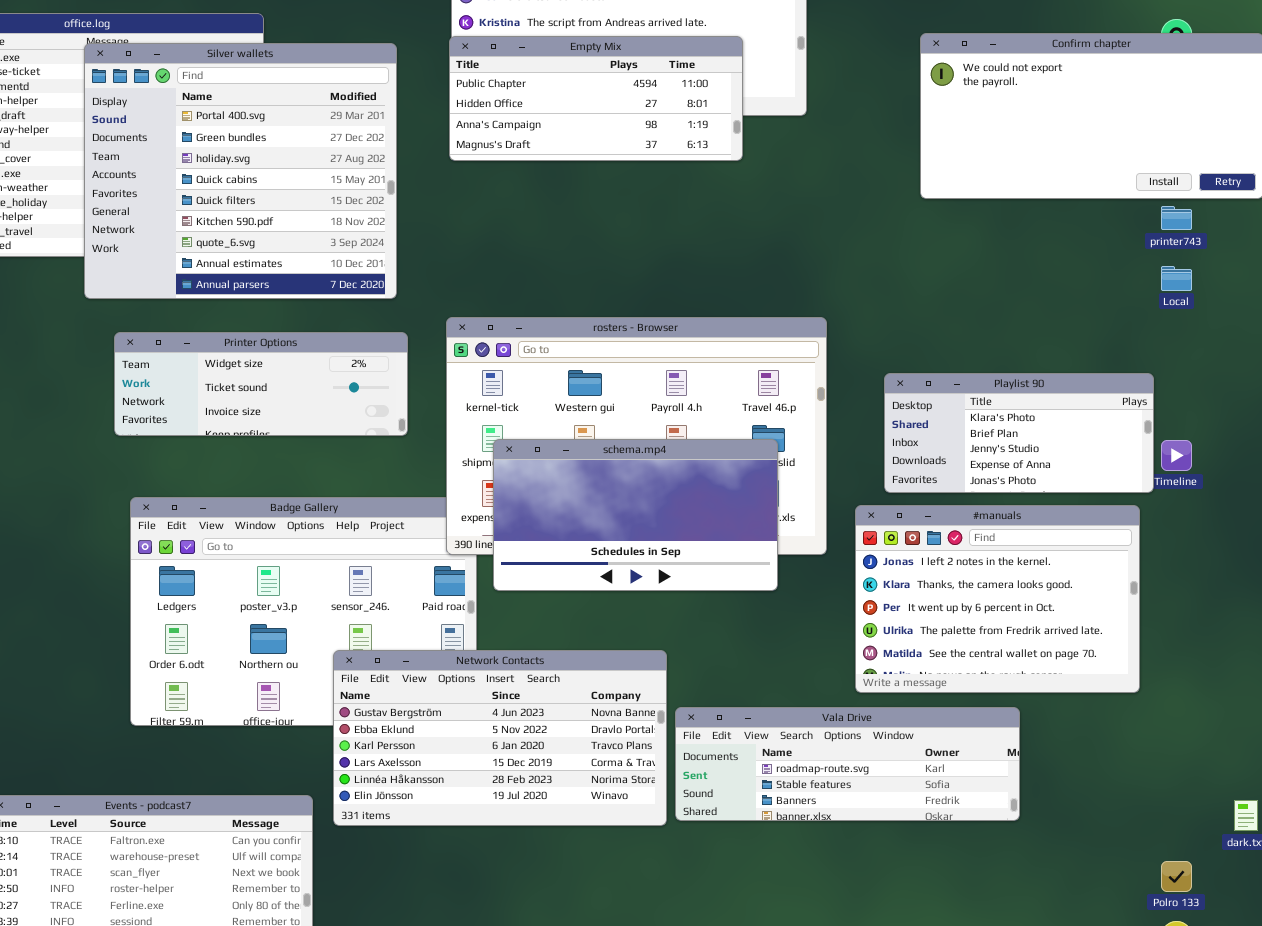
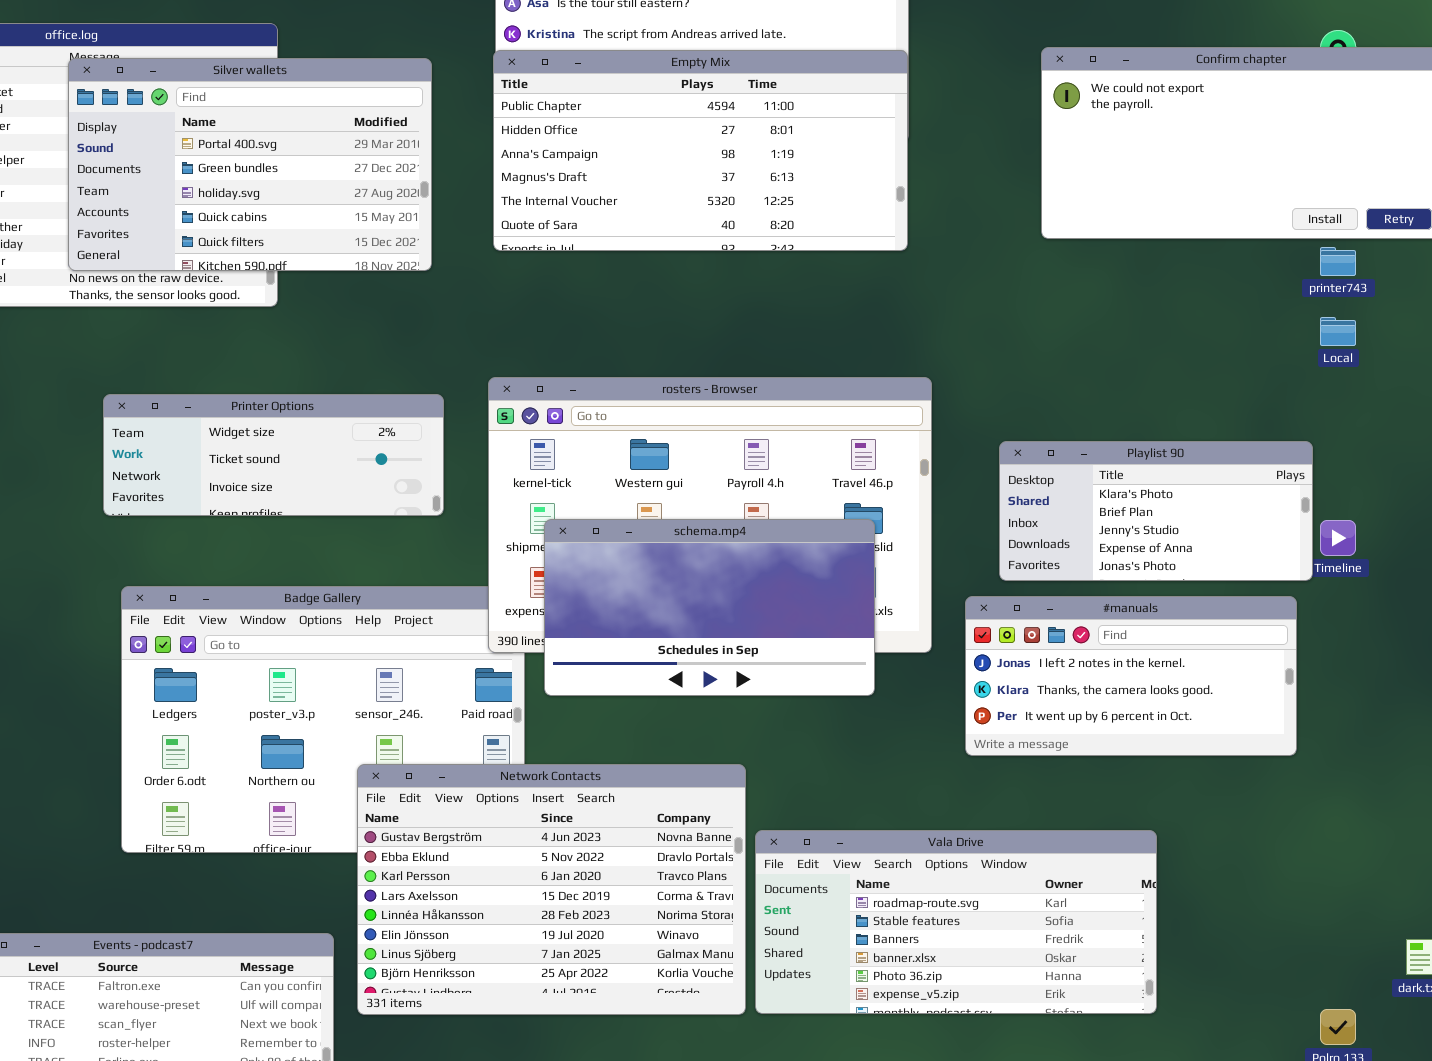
Empty Mix: [449,36,743,161] -> [493,50,908,251], resized
Silver wallets: [84,43,397,299] -> [68,58,432,271], resized
#manuals: [855,505,1140,693] -> [965,596,1297,756], resized
Network Contacts: [333,650,667,826] -> [357,764,746,1015], resized
Vala Drive: [675,707,1020,821] -> [755,830,1157,1014], resized

